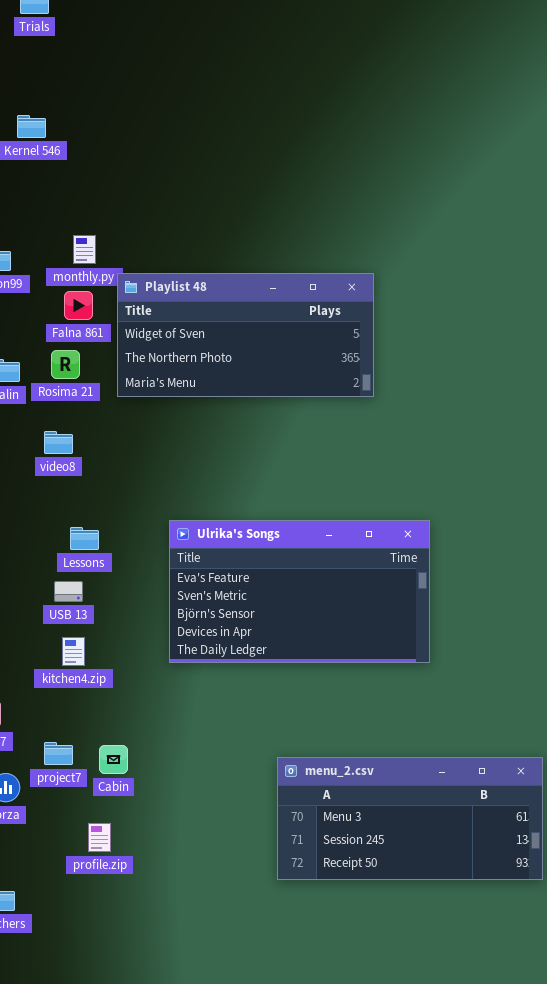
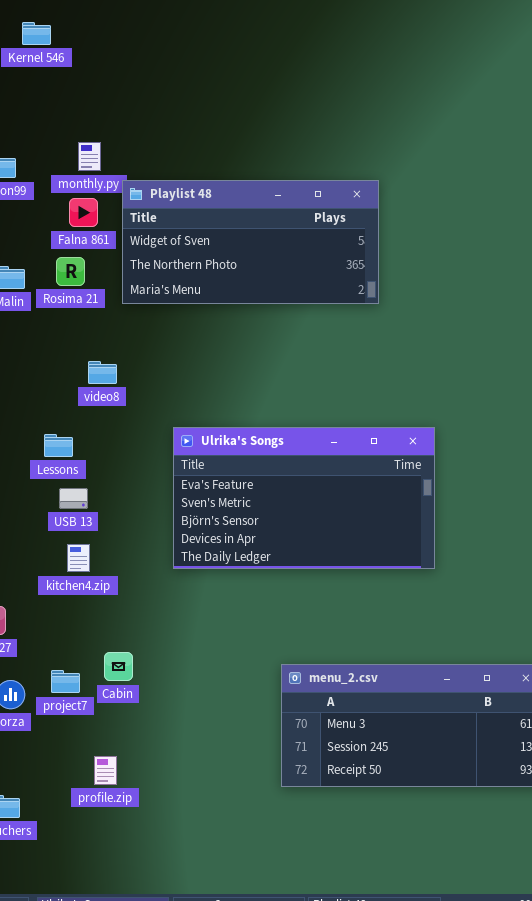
video8: [44,431,73,454] -> [88,361,117,384], moved
Lessons: [70,527,99,550] -> [44,434,73,457], moved
project7: [44,742,73,765] -> [51,670,80,693], moved
profile.zip: [88,823,111,852] -> [94,756,117,785], moved

